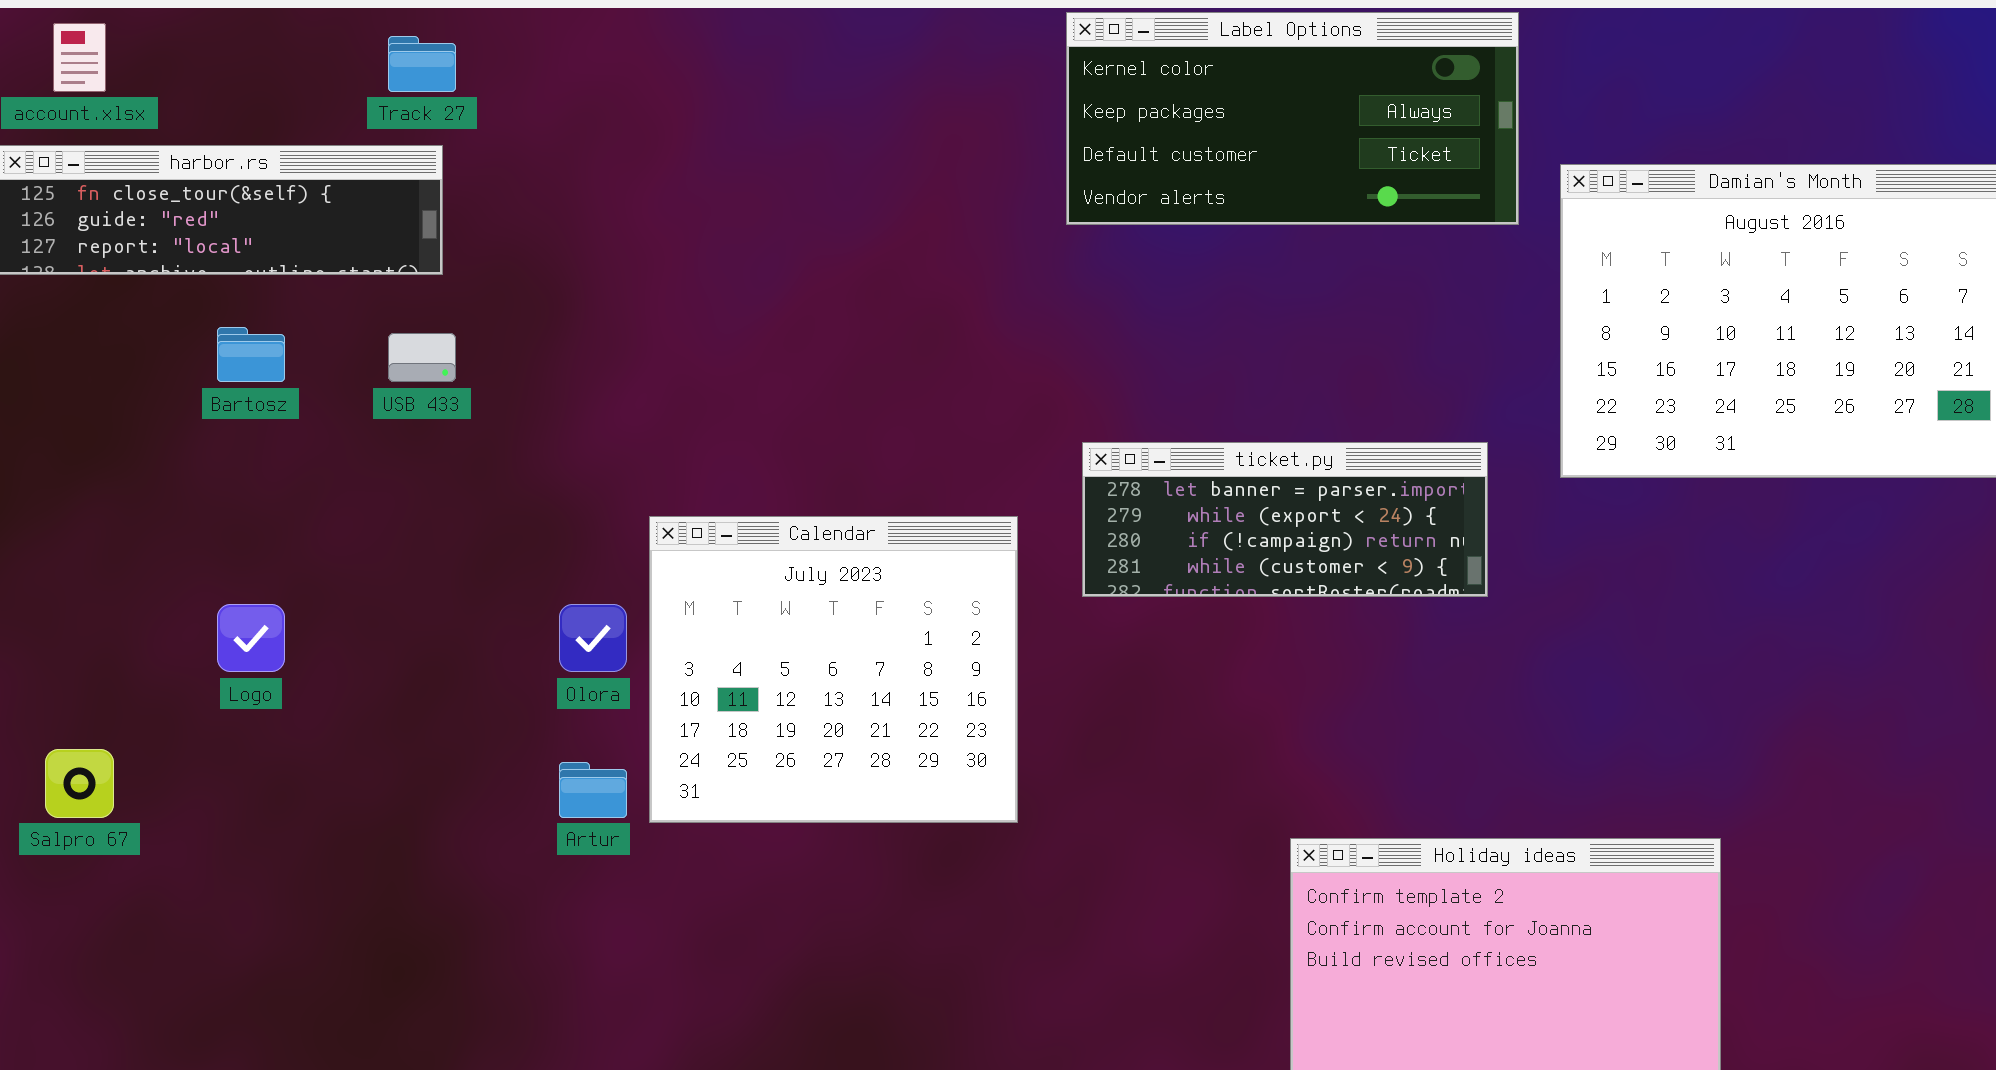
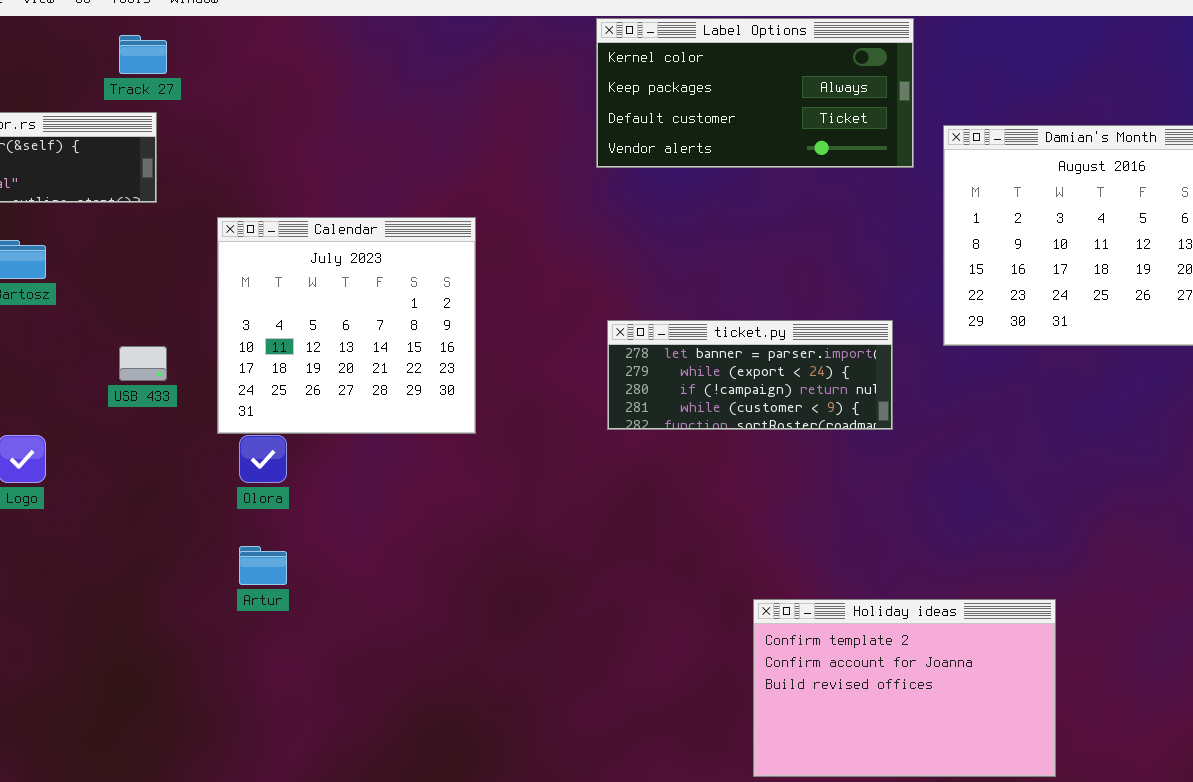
USB 433: [388,333,456,382] -> [119,346,167,381], moved
Calendar: [649,516,1018,823] -> [217,217,476,434], moved

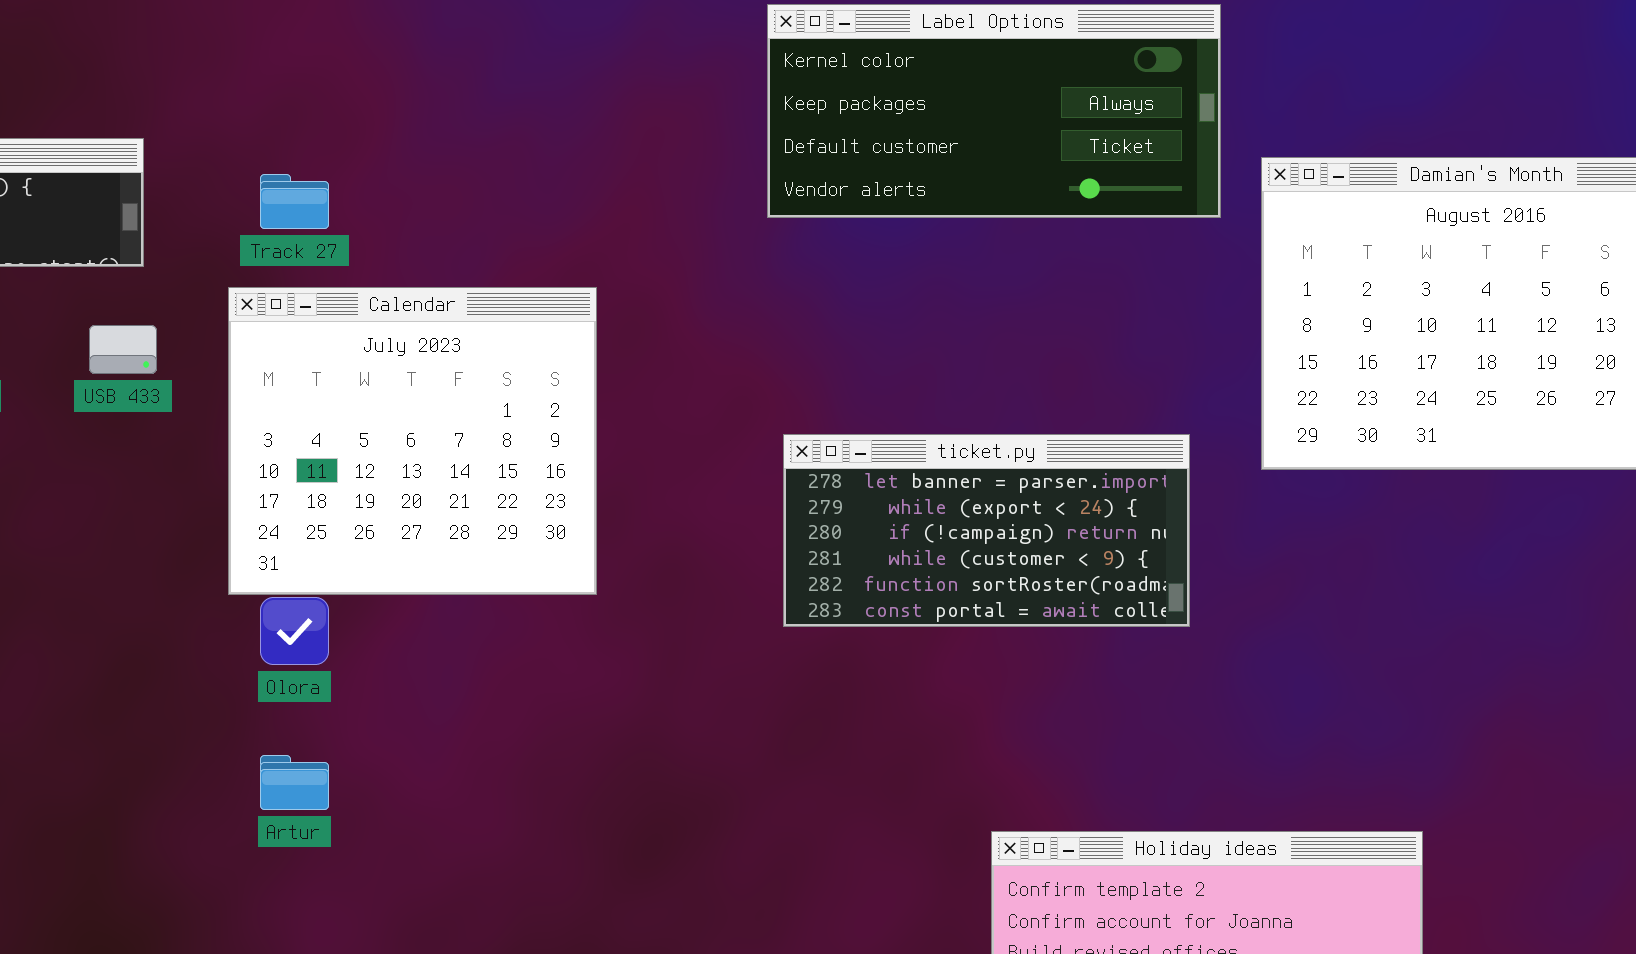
Track 27: [119,35,167,74] -> [260,174,329,229], moved
ticket.py: [607,320,893,430] -> [783,434,1190,627], resized
USB 433: [119,346,167,381] -> [89,325,157,374], moved

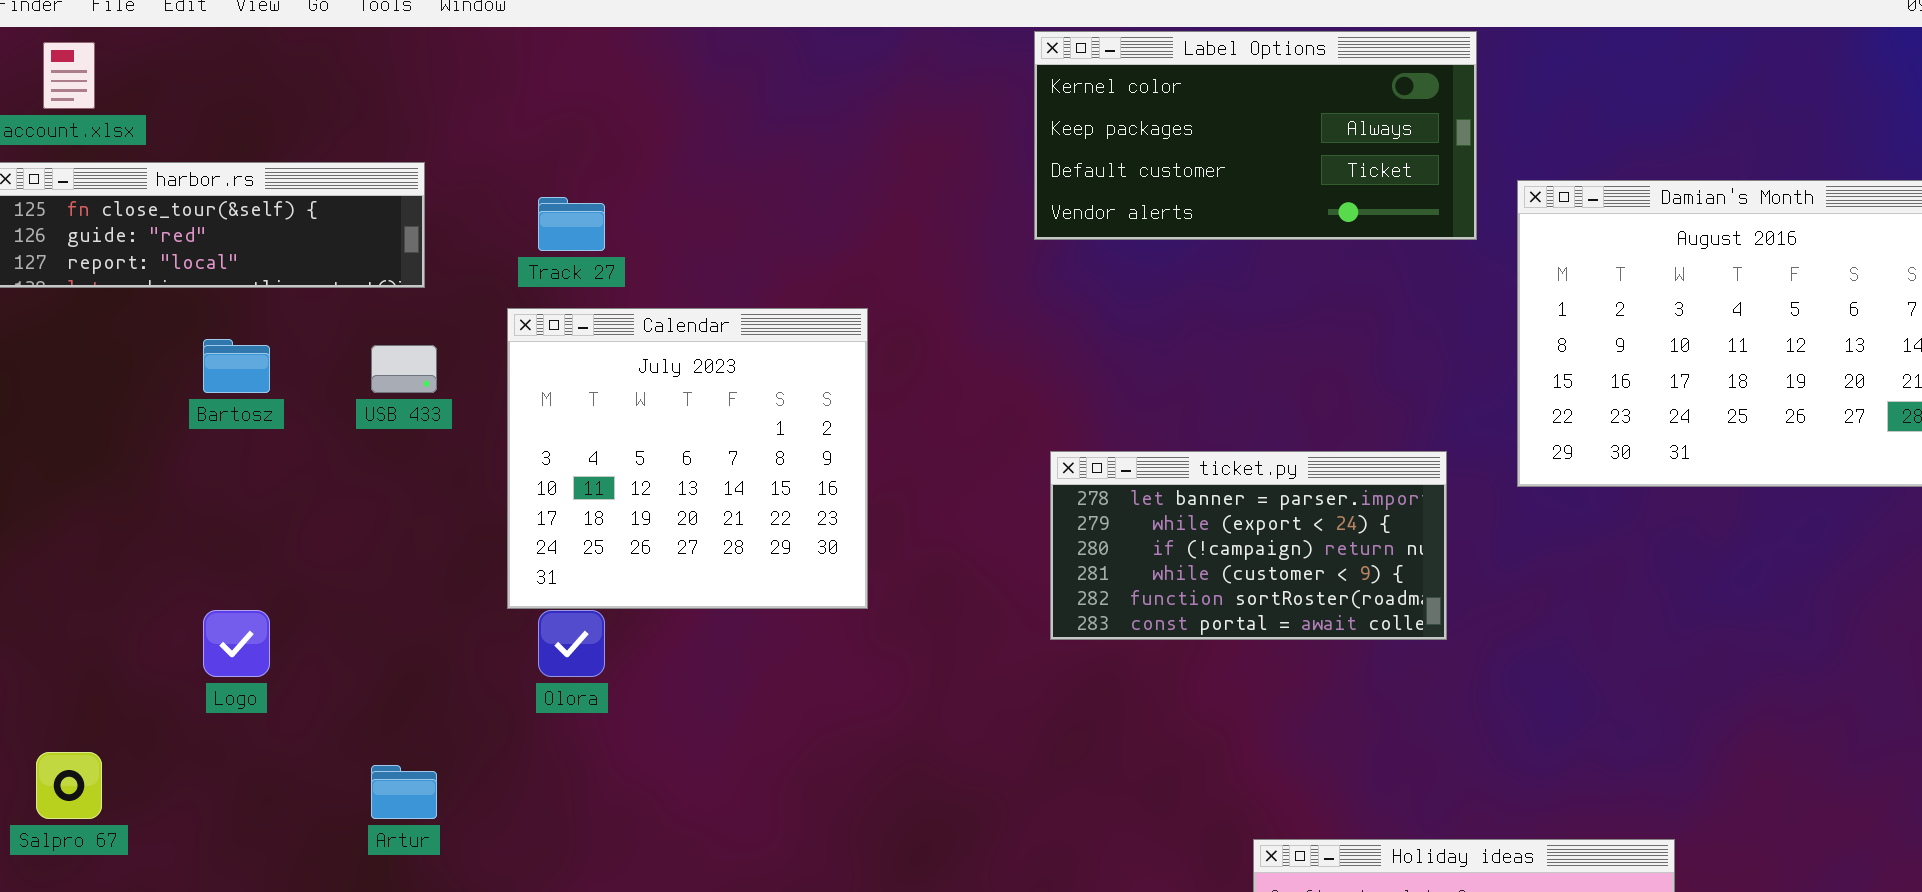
Artur: [260,755,329,810] -> [371,765,437,819], moved

